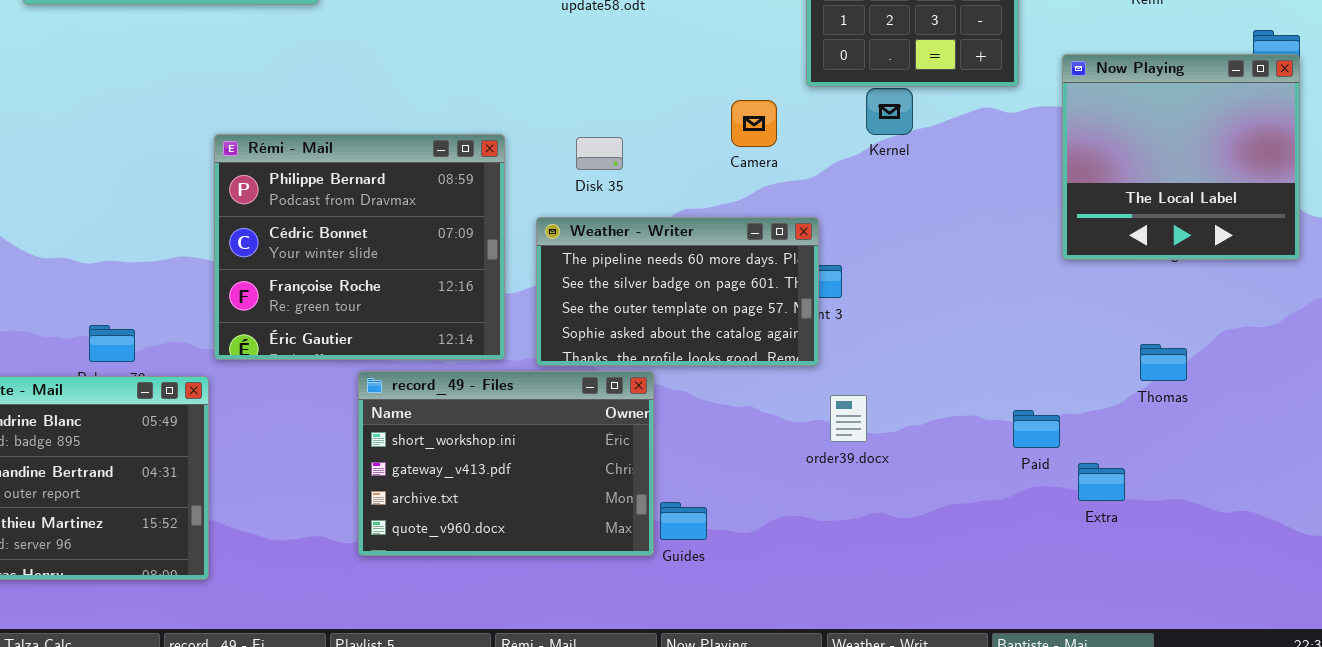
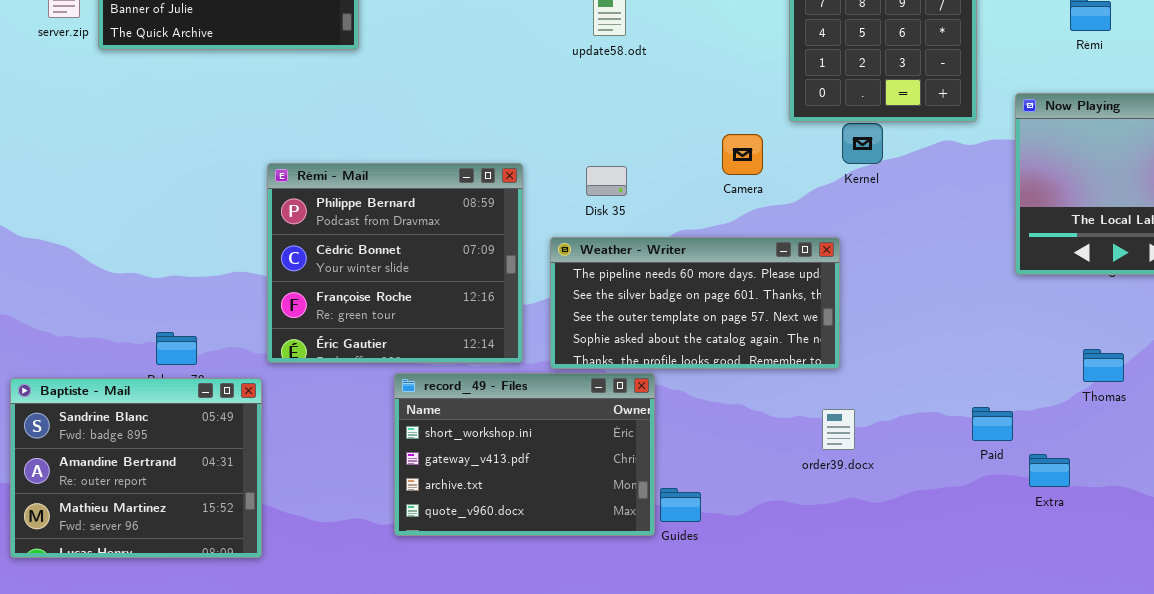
Weather - Writer: [536,217,819,366] -> [550,237,840,369], resized
order39.docx: [830,395,867,442] -> [822,409,855,450], moved

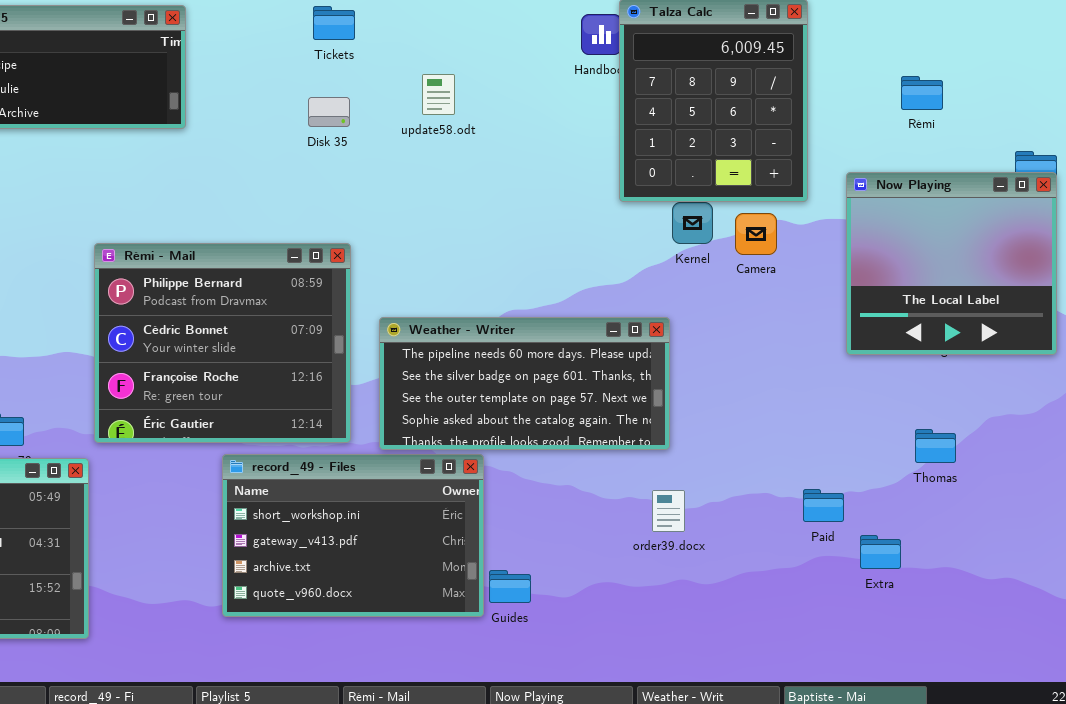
Camera: [722,134,763,175] -> [735,213,777,255], moved
Disk 35: [586,166,627,196] -> [308,97,350,127], moved

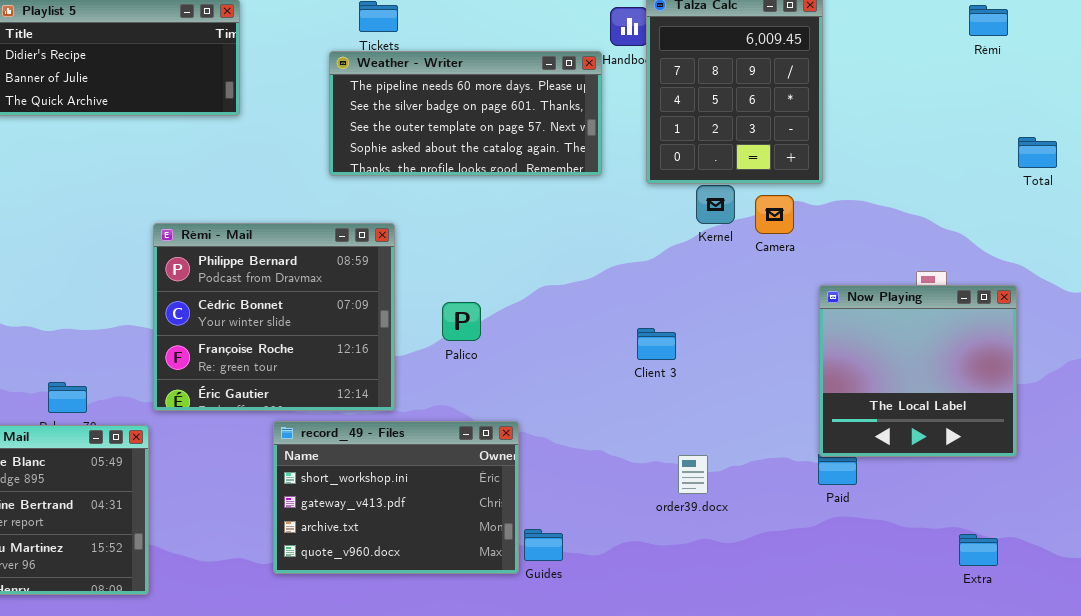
Rémi: [901,76,943,110] -> [969,5,1008,36], moved
Now Playing: [846,172,1057,355] -> [819,285,1017,457], moved
Weather - Writer: [379,317,670,450] -> [329,51,602,176], moved
Extra: [860,535,901,569] -> [959,534,998,566], moved

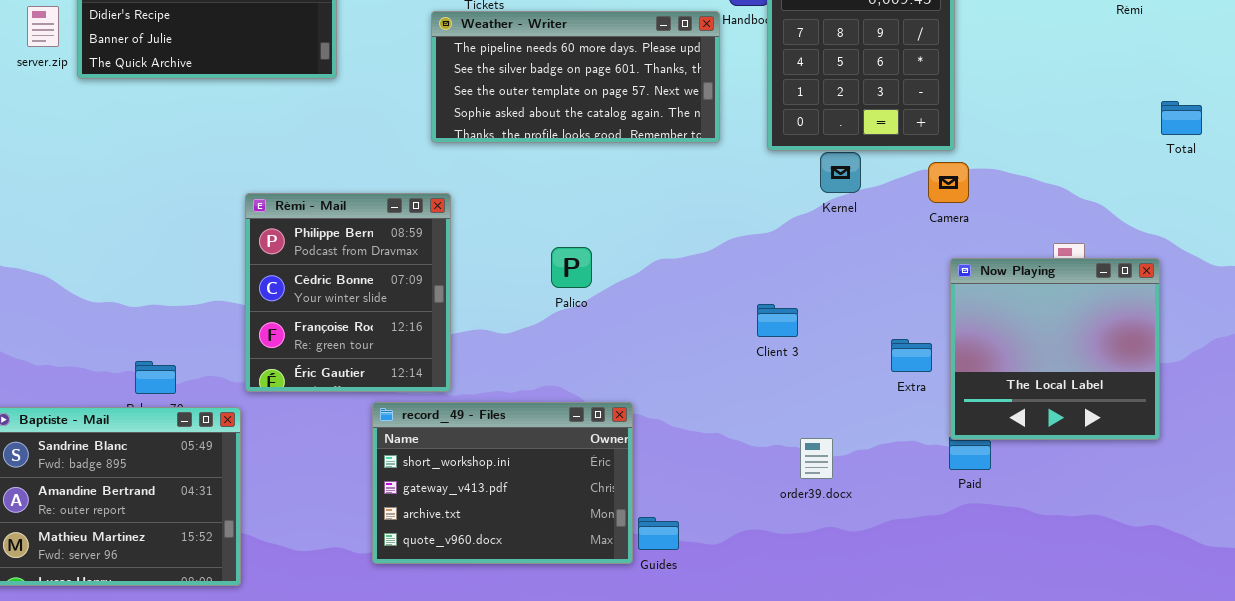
Camera: [755,195,794,234] -> [928,162,969,203], moved
Rémi - Mail: [153,223,395,411] -> [245,193,451,392], resized
Palico: [442,302,481,341] -> [551,247,592,288], moved
Extra: [959,534,998,566] -> [891,339,932,372], moved

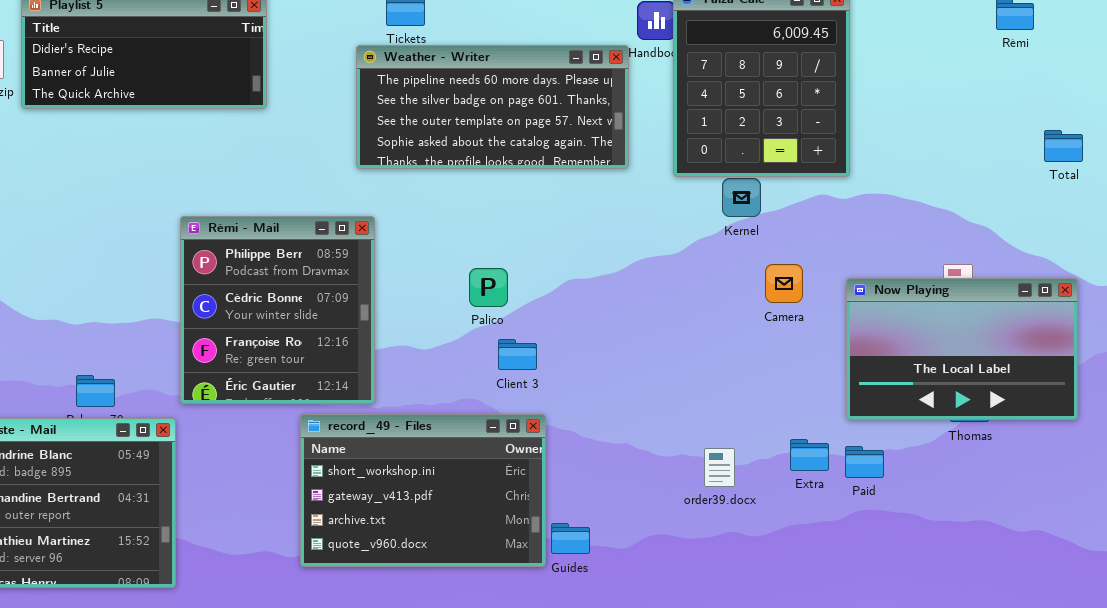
Camera: [928,162,969,203] -> [765,264,803,303], moved
Now Playing: [950,258,1160,440] -> [846,278,1078,420], resized
Client 3: [757,304,798,337] -> [498,339,537,370], moved
Extra: [891,339,932,372] -> [790,439,829,471], moved

